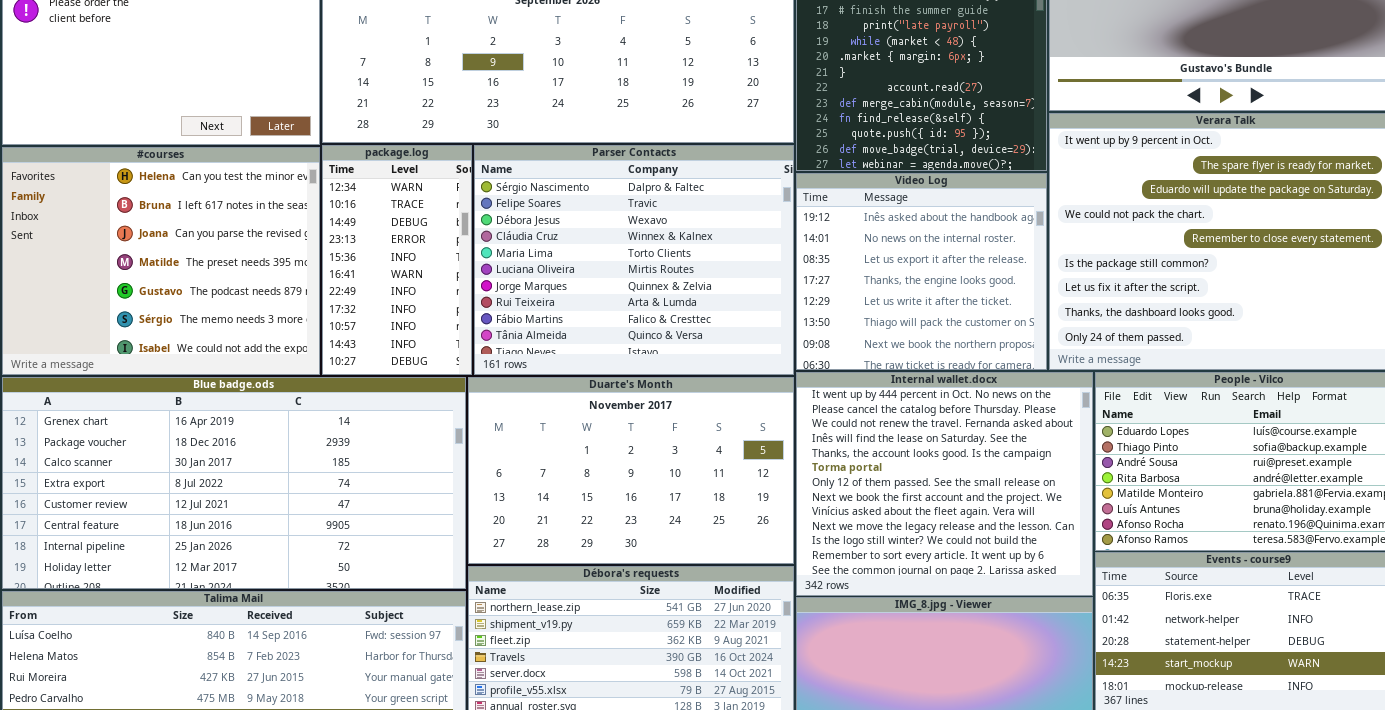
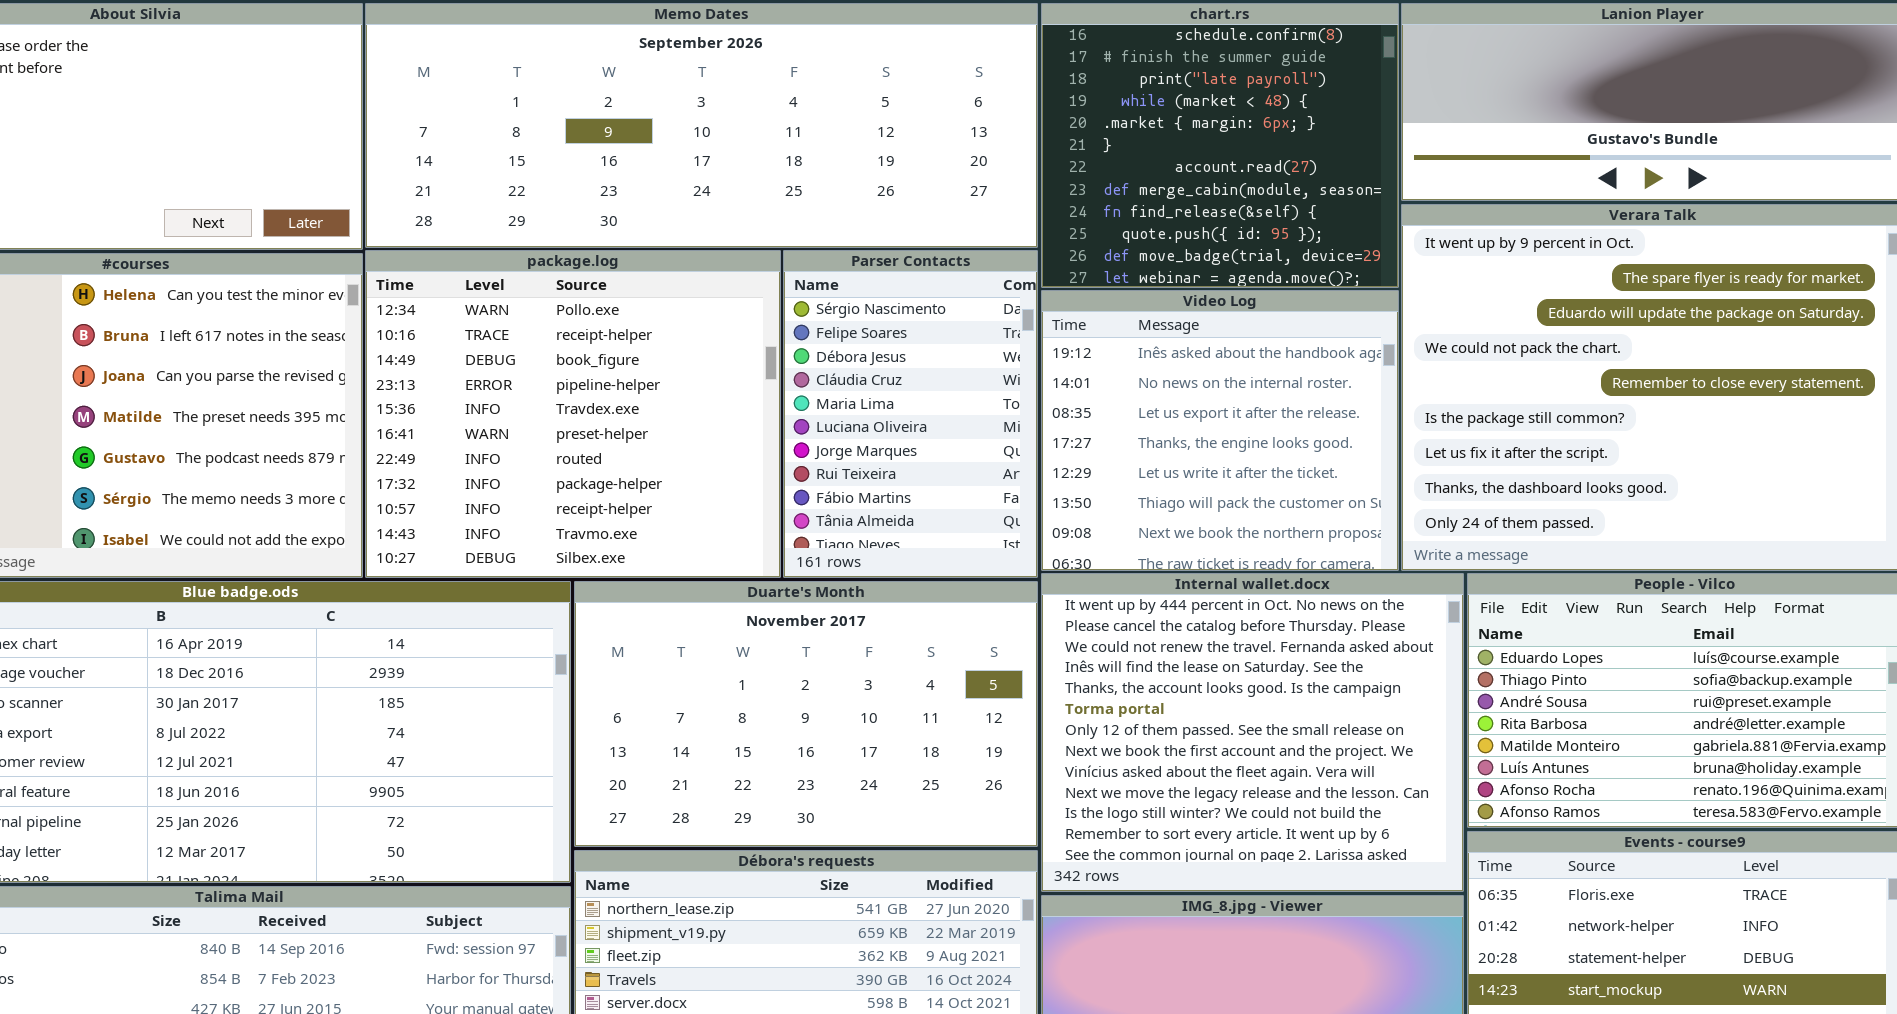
package.log: [322,145,472,375] -> [365,250,781,578], resized
Parser Contacts: [474,145,794,375] -> [783,250,1038,578], resized

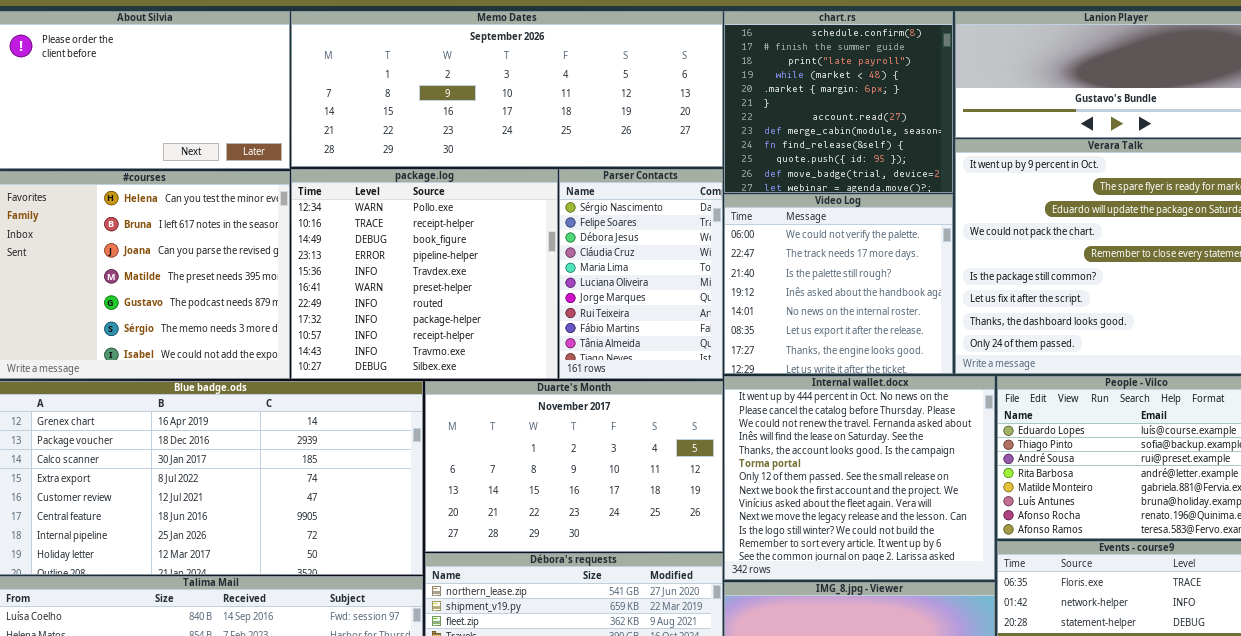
Video Log: [1041,290,1399,571] -> [724,194,953,374], scrolled up 3 rows

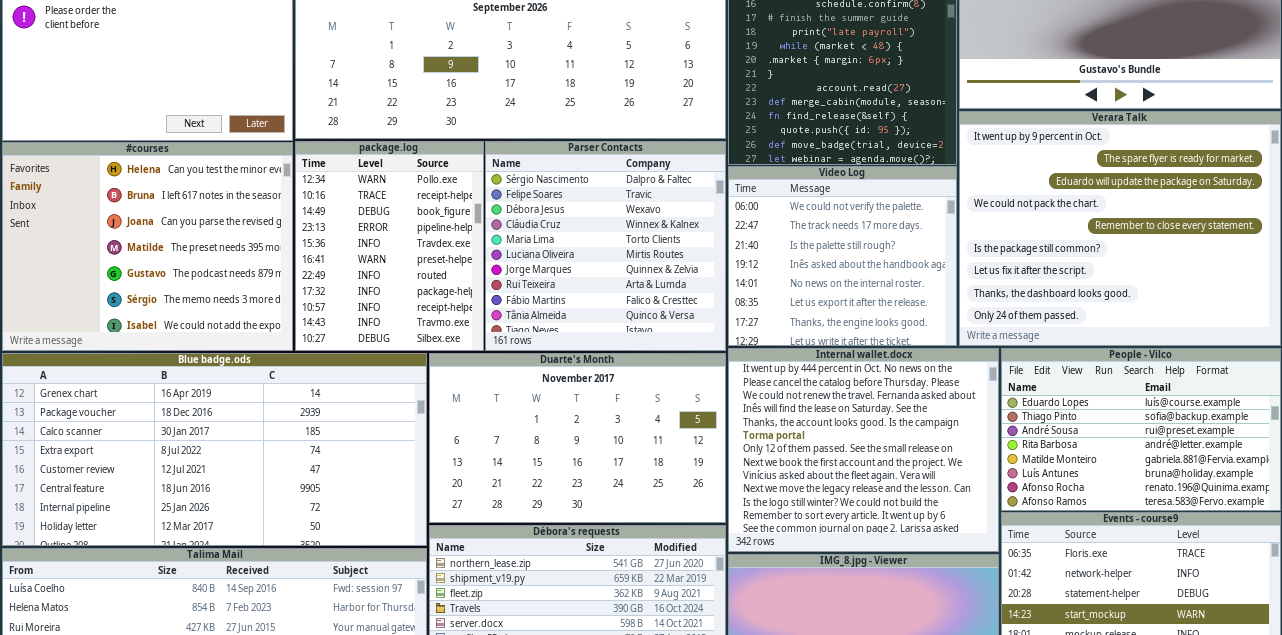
package.log: [291,169,558,379] -> [295,141,484,351], resized
Parser Contacts: [559,169,723,379] -> [485,141,726,351], resized

